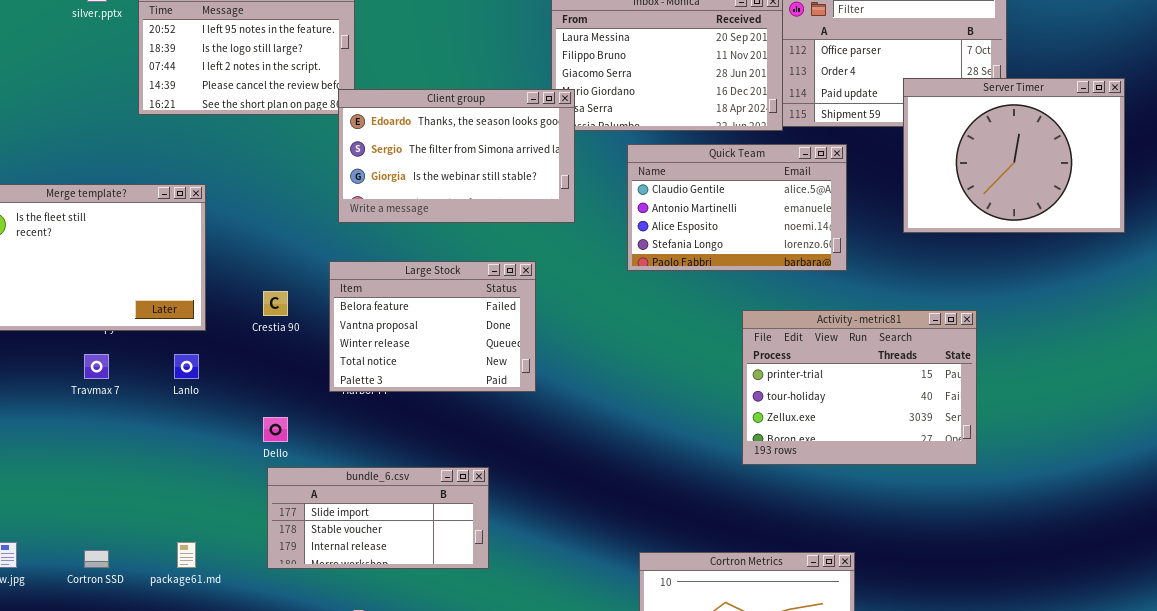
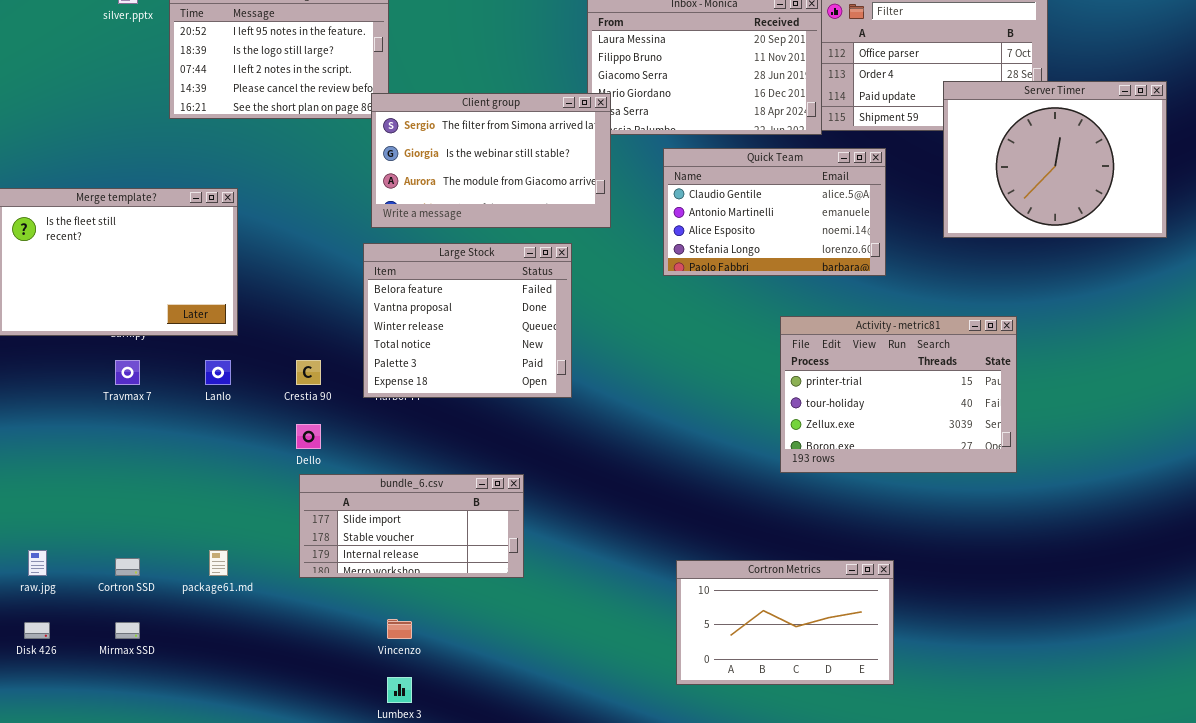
Client group: [338,89,575,223] -> [371,93,611,228], scrolled down 1 row
Large Stock: [329,261,536,392] -> [363,243,572,398], resized
Crestia 90: [263,291,288,316] -> [296,360,321,385], moved

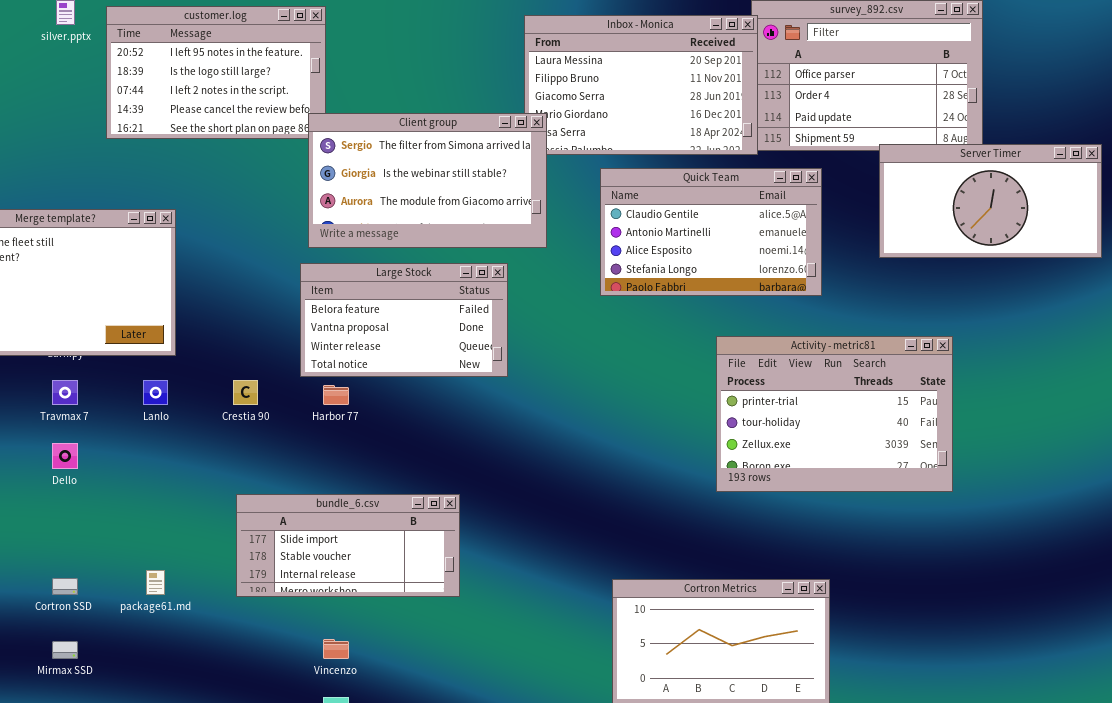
Server Timer: [943,81,1167,238] -> [879,144,1102,258], resized
Large Stock: [363,243,572,398] -> [300,263,508,377], resized
Dello: [296,424,321,449] -> [52,443,78,469], moved

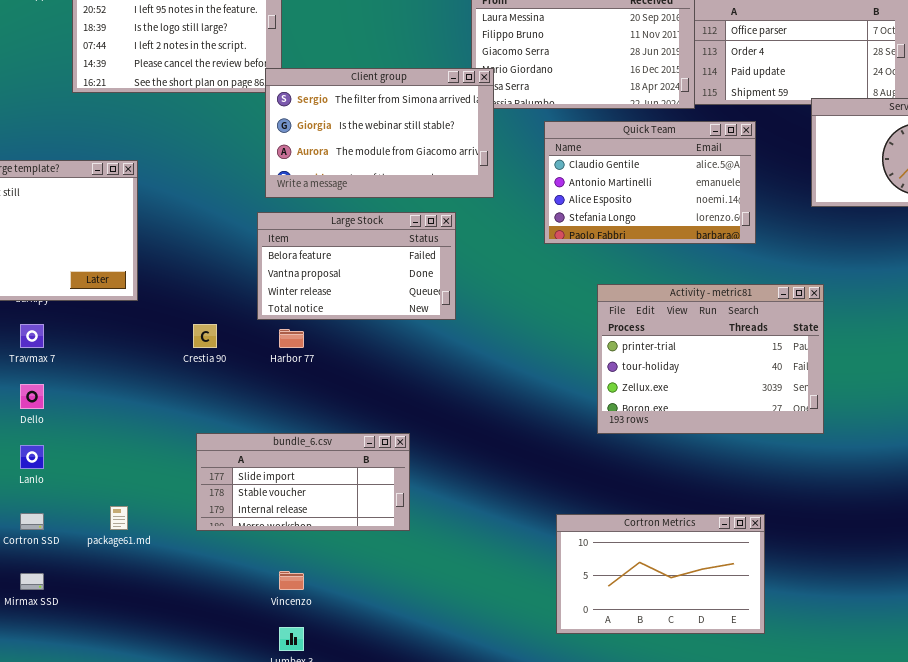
Activity - metric81: [716,336,953,492] -> [597,284,824,434], moved
Lanlo: [143,380,168,405] -> [20,445,44,469], moved

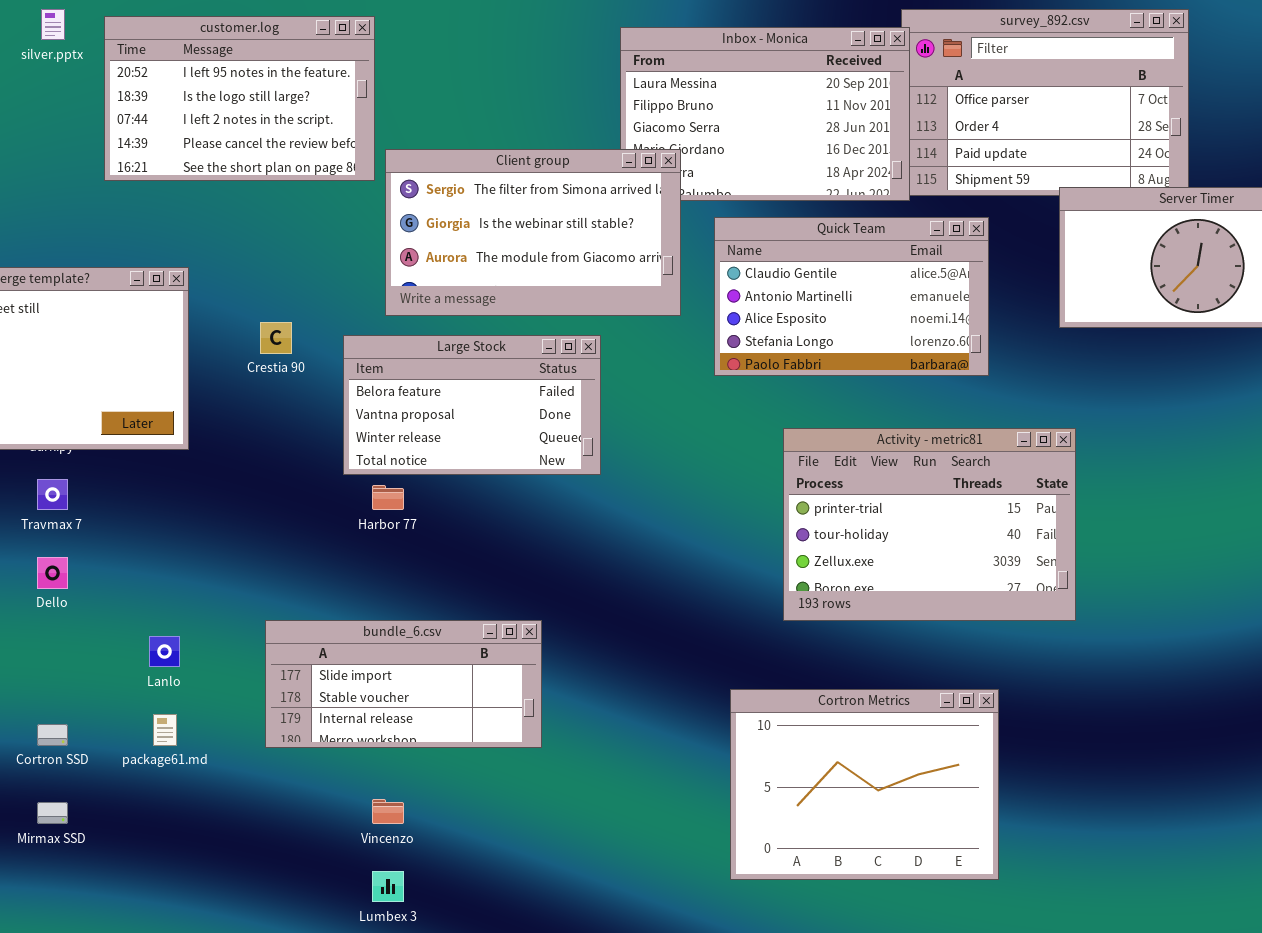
Client group: [265,68,494,198] -> [385,149,681,316], moved
Crestia 90: [193,324,217,348] -> [260,322,292,354], moved
Lanlo: [20,445,44,469] -> [149,636,180,667], moved
Cortron Metrics: [556,514,765,634] -> [730,689,999,880], resized

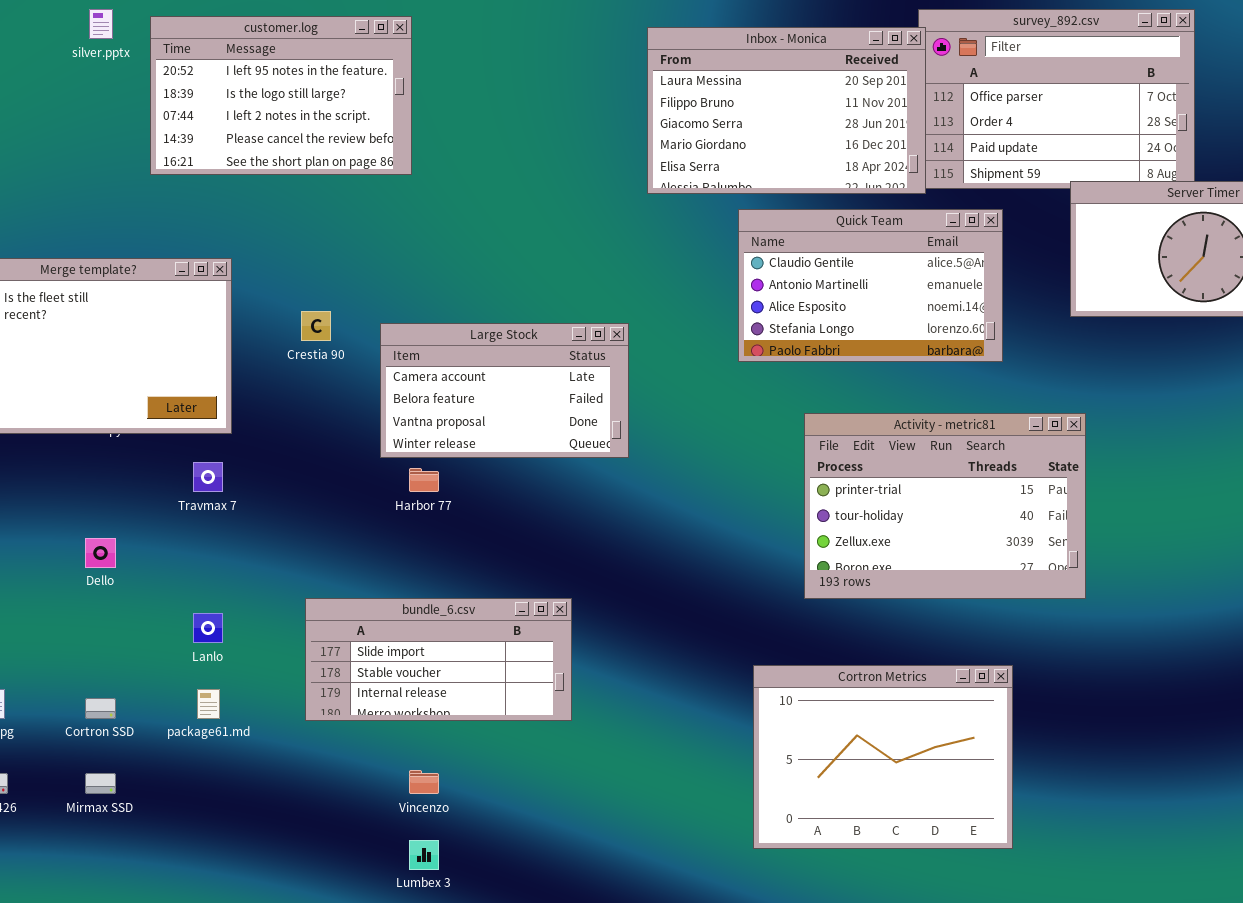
Client group: [385,149,681,316] -> none, closed
Large Stock: [343,335,601,475] -> [380,323,629,458], scrolled up 1 row
Travmax 7: [37,479,68,510] -> [193,462,223,492], moved

